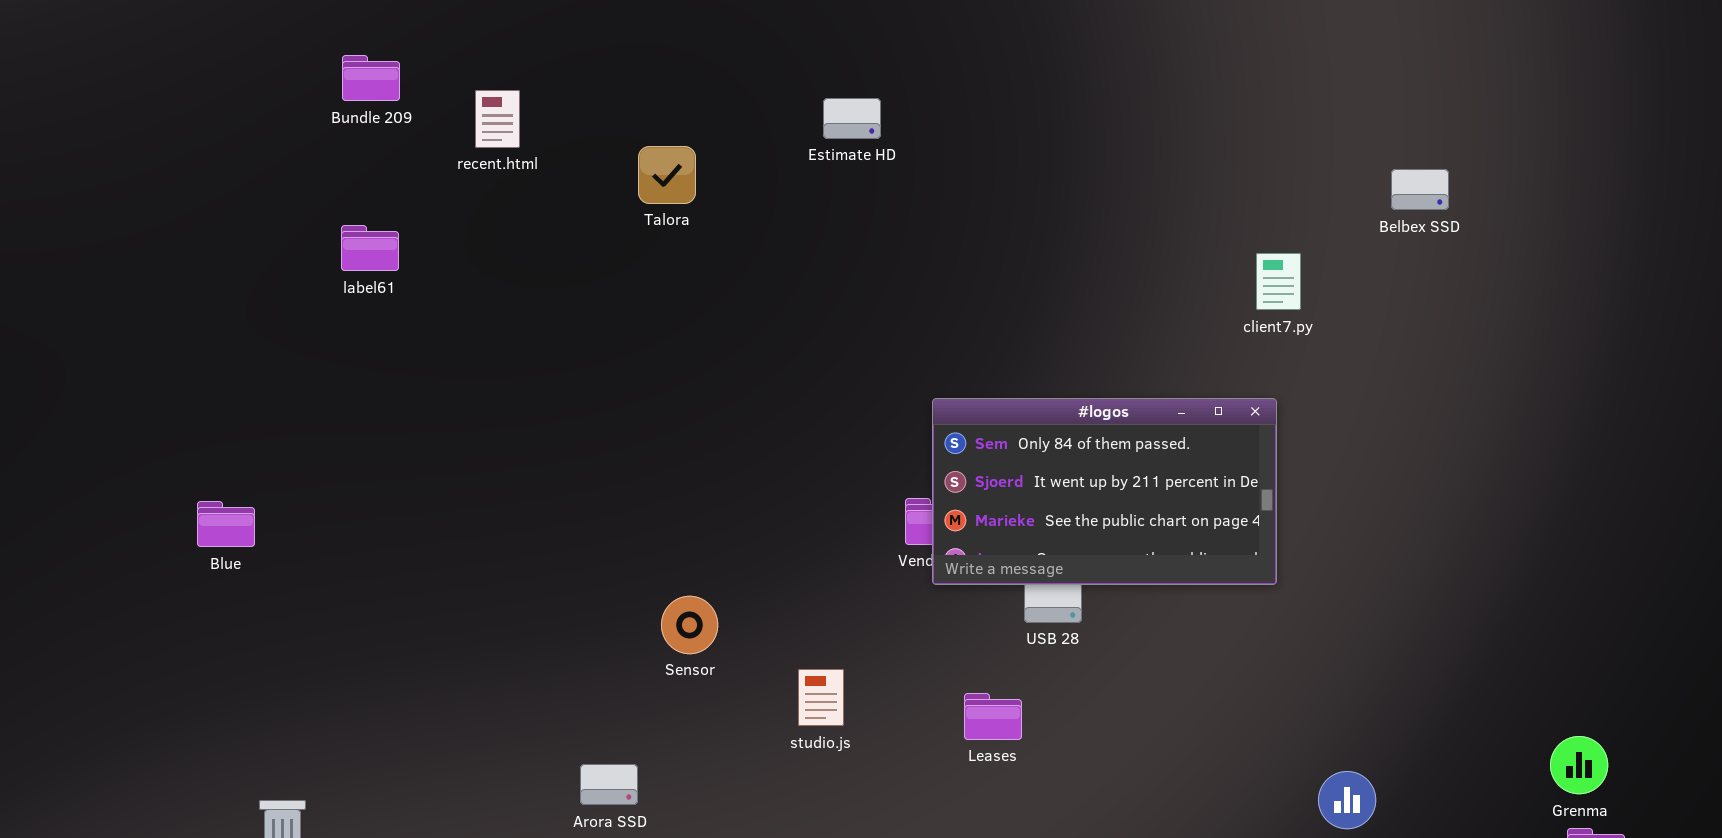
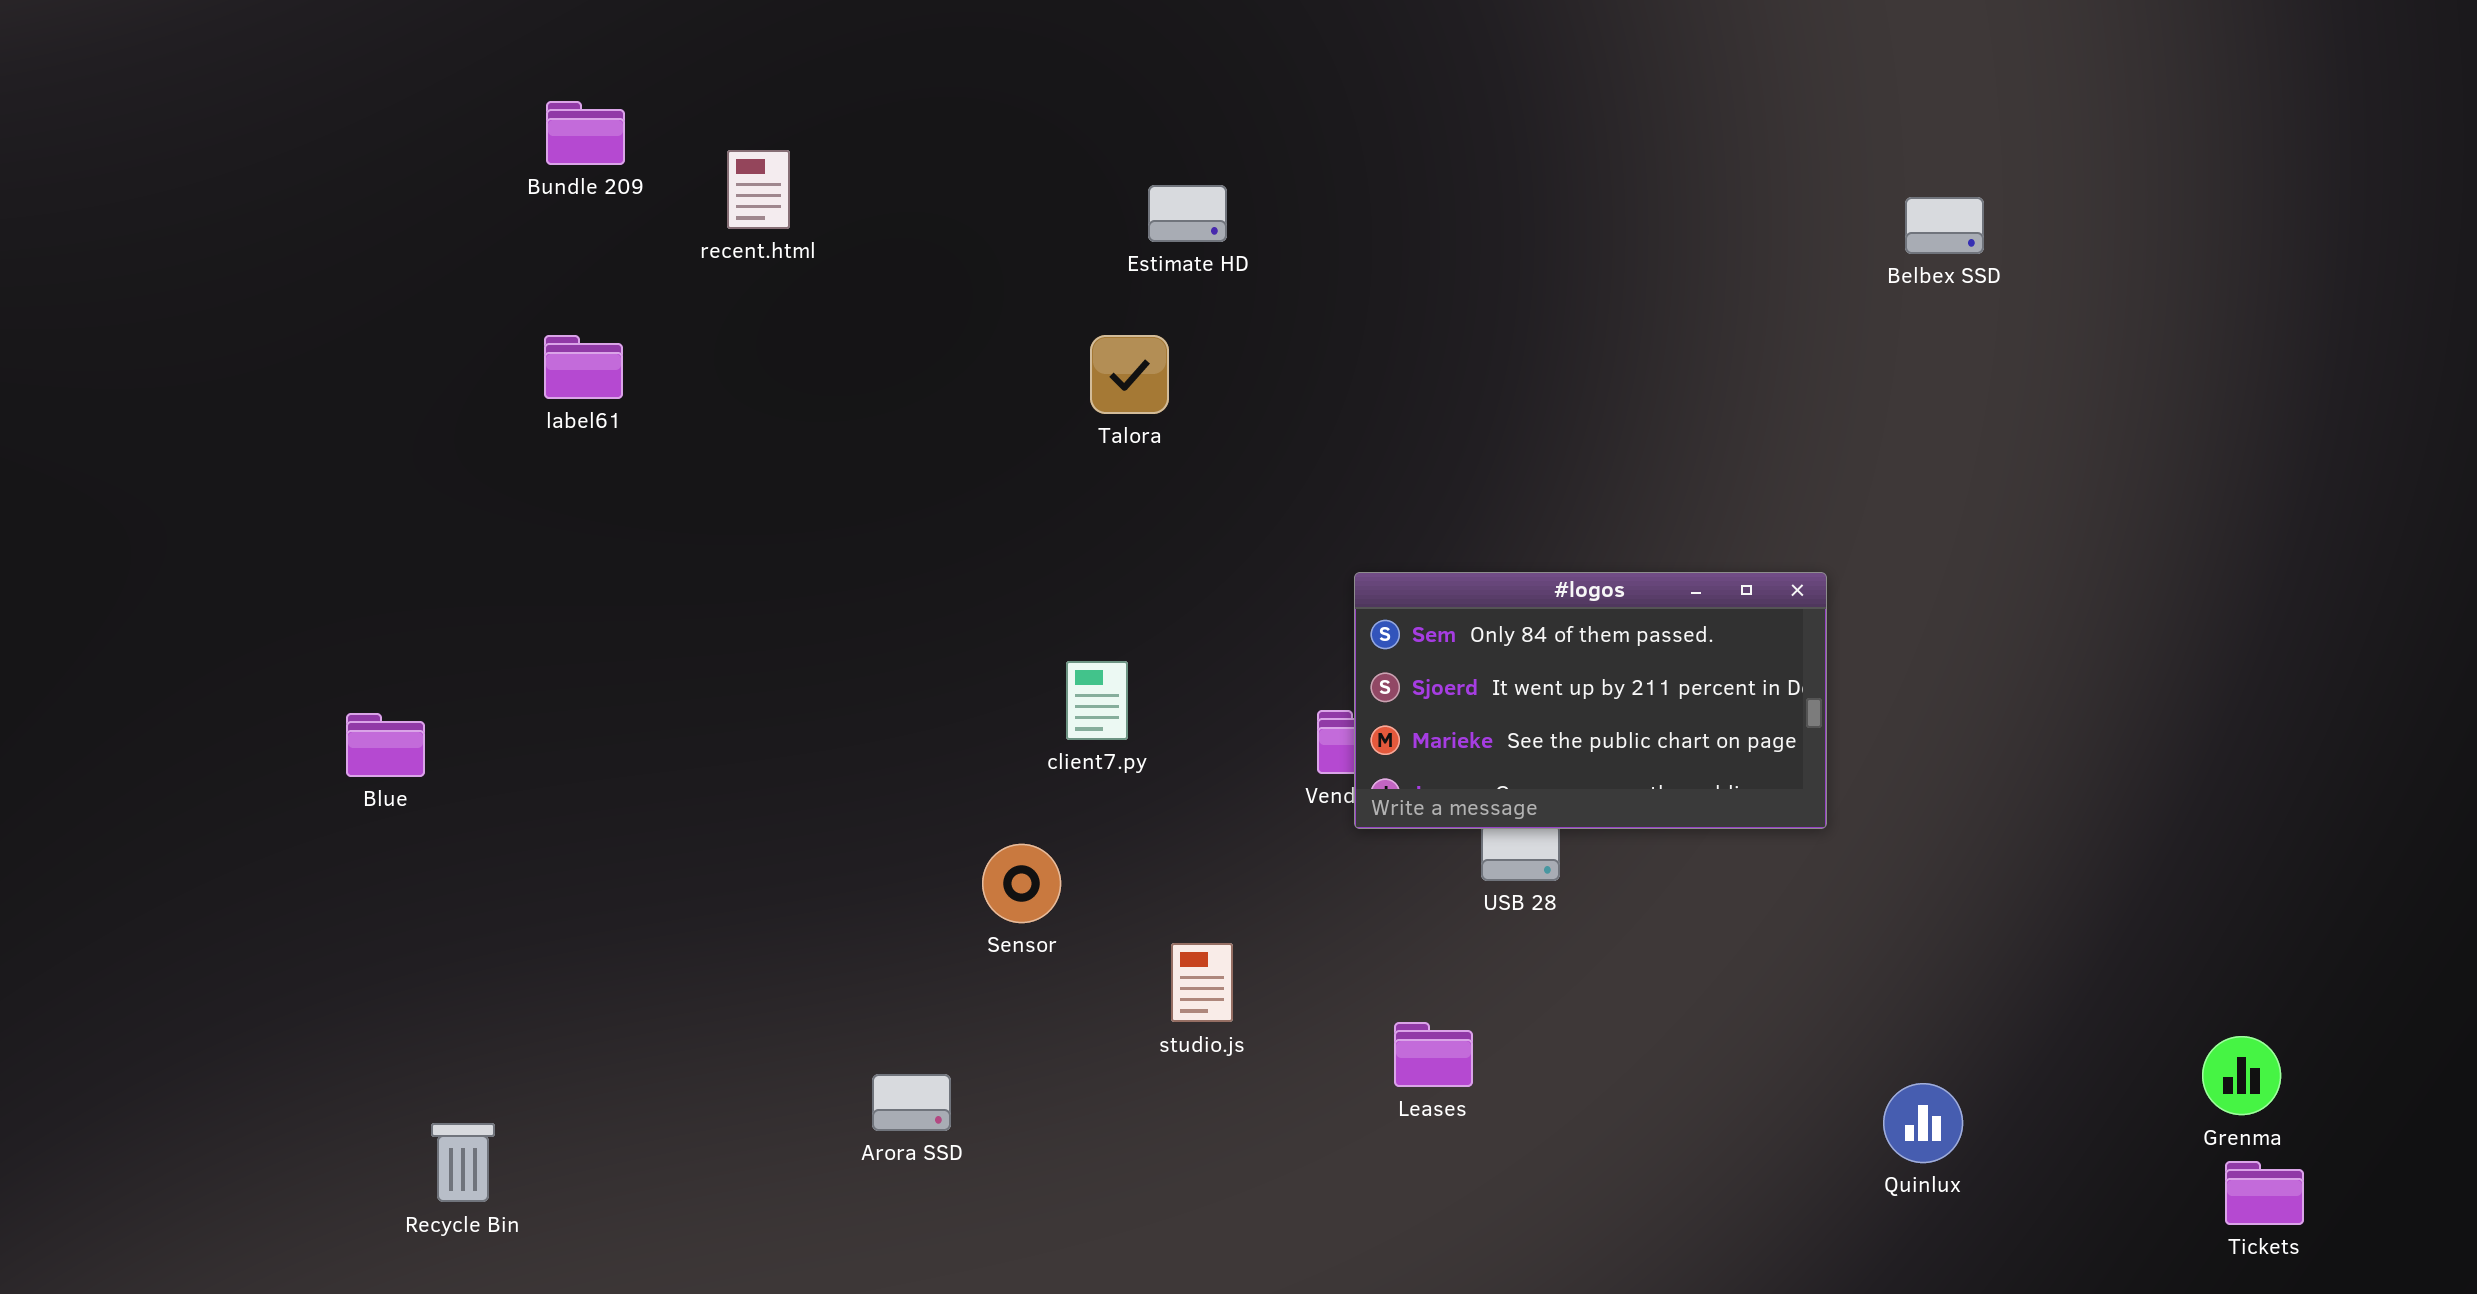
Estimate HD: [823,98,881,139] -> [1148,185,1227,242], moved
Talora: [638,146,696,204] -> [1090,335,1169,414], moved
Belbex SSD: [1391,169,1449,210] -> [1905,197,1984,254], moved
client7.py: [1256,253,1301,310] -> [1066,661,1128,740], moved
Leases: [964,693,1022,740] -> [1394,1022,1473,1087], moved

